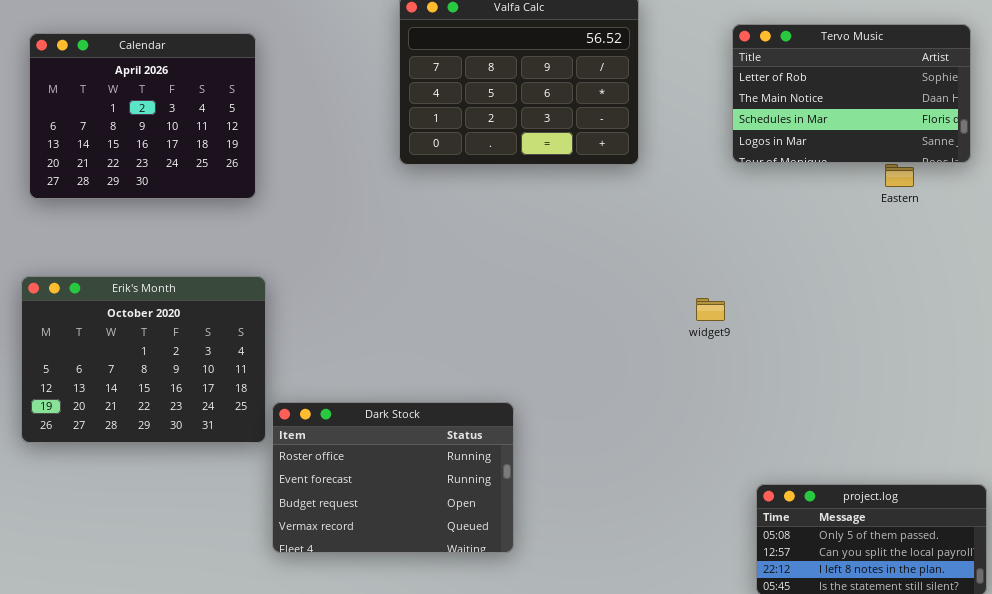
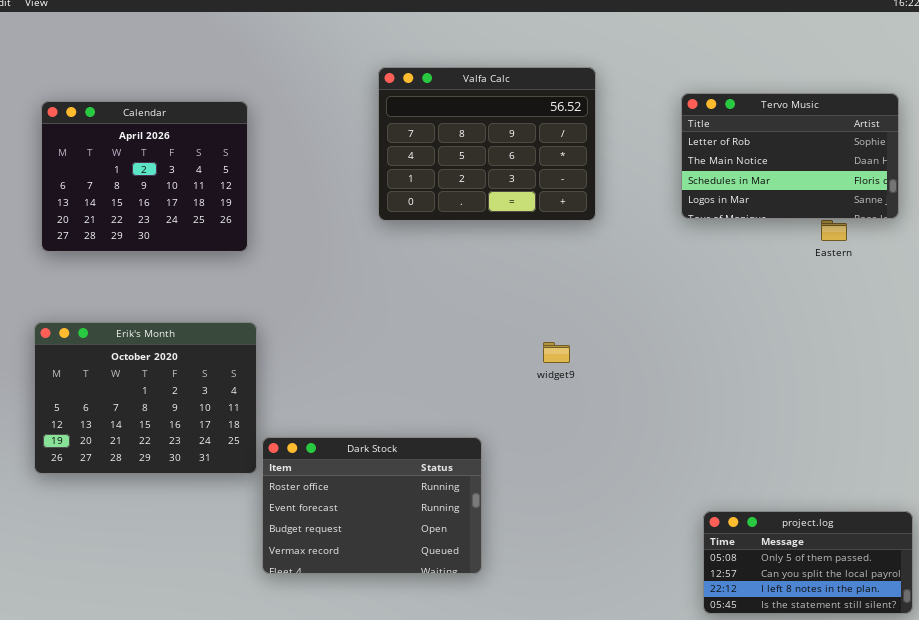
widget9: [696,298,725,321] -> [543,342,570,363], moved

